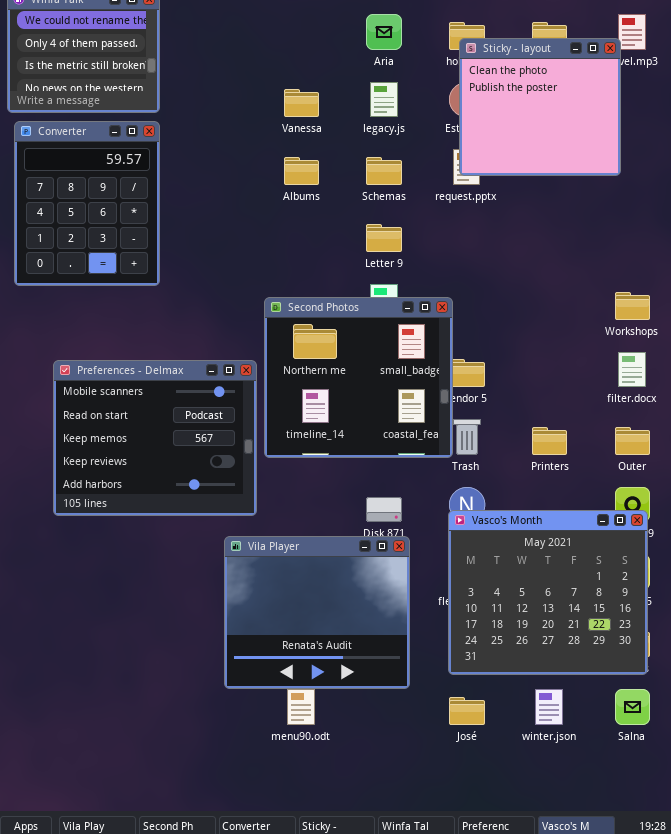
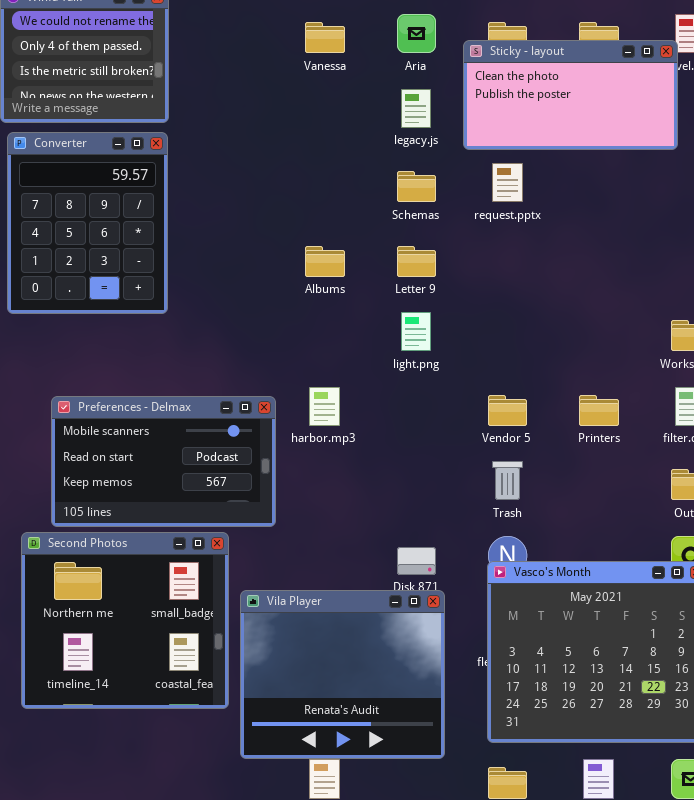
Sticky - layout: [459,38,621,176] -> [463,40,678,150], resized
Vanessa: [284,89,319,117] -> [305,22,345,53], moved
Albums: [284,157,319,185] -> [305,246,345,277], moved
Second Photos: [264,297,453,458] -> [21,532,229,709], moved
Preferences - Delmax: [53,360,257,516] -> [51,396,276,527], resized
Printers: [532,427,567,455] -> [579,395,619,426], moved

